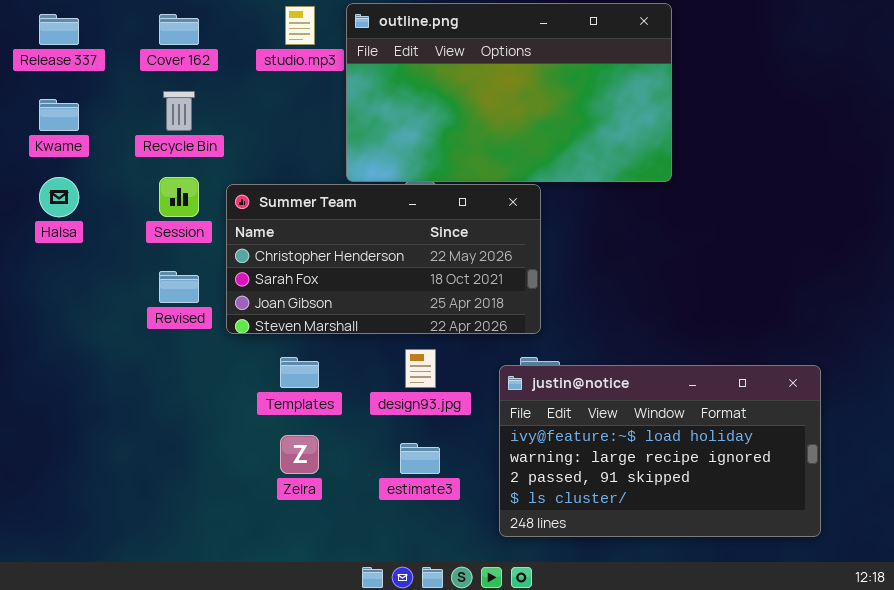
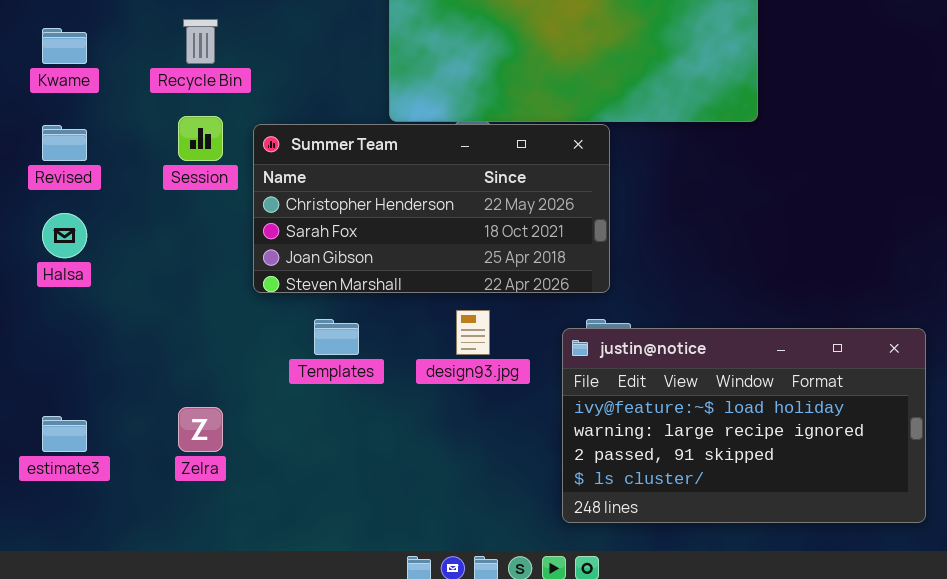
Halsa: [39,177,79,217] -> [42,213,87,258], moved
Revised: [159,271,199,303] -> [42,125,87,161], moved
Zelra: [280,435,319,474] -> [178,407,223,452], moved
estimate3: [400,443,440,474] -> [42,416,87,452], moved

